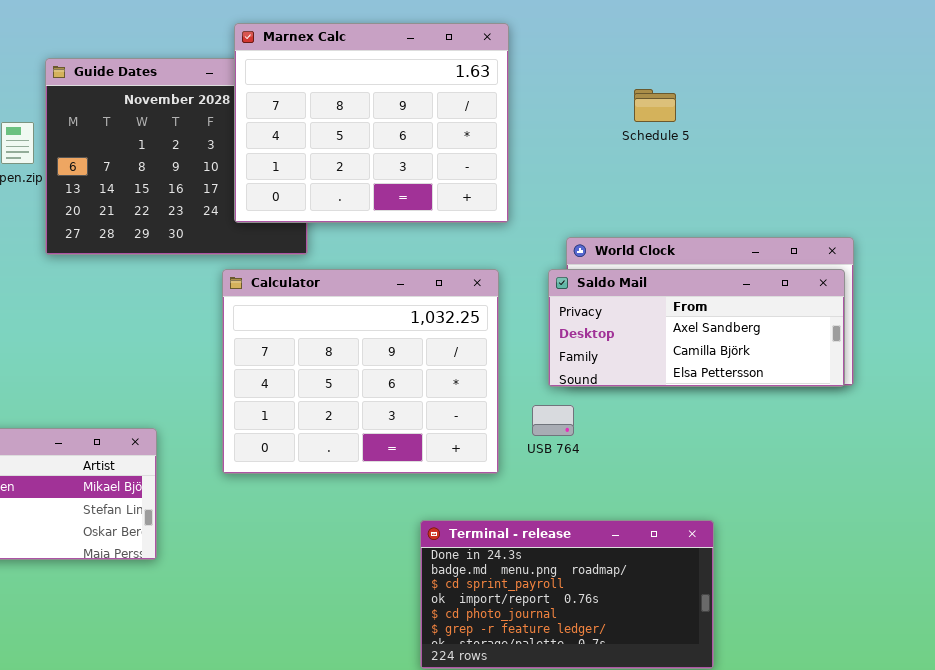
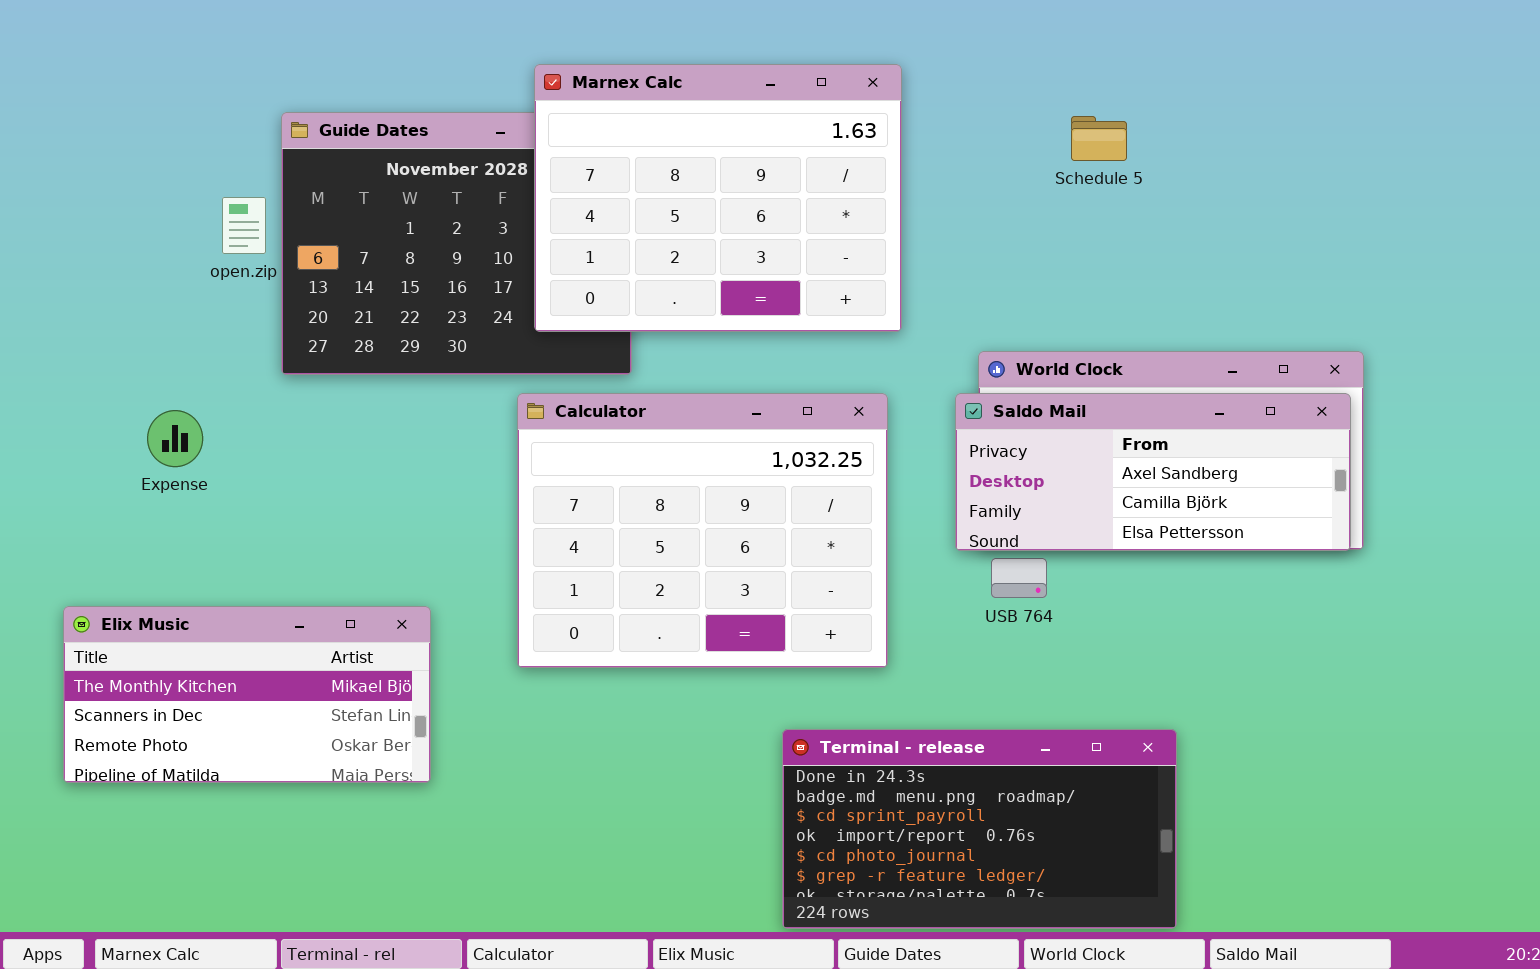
Schedule 5: [634,89,676,122] -> [1071,116,1127,161], moved
USB 764: [532,405,574,436] -> [991,558,1047,598], moved

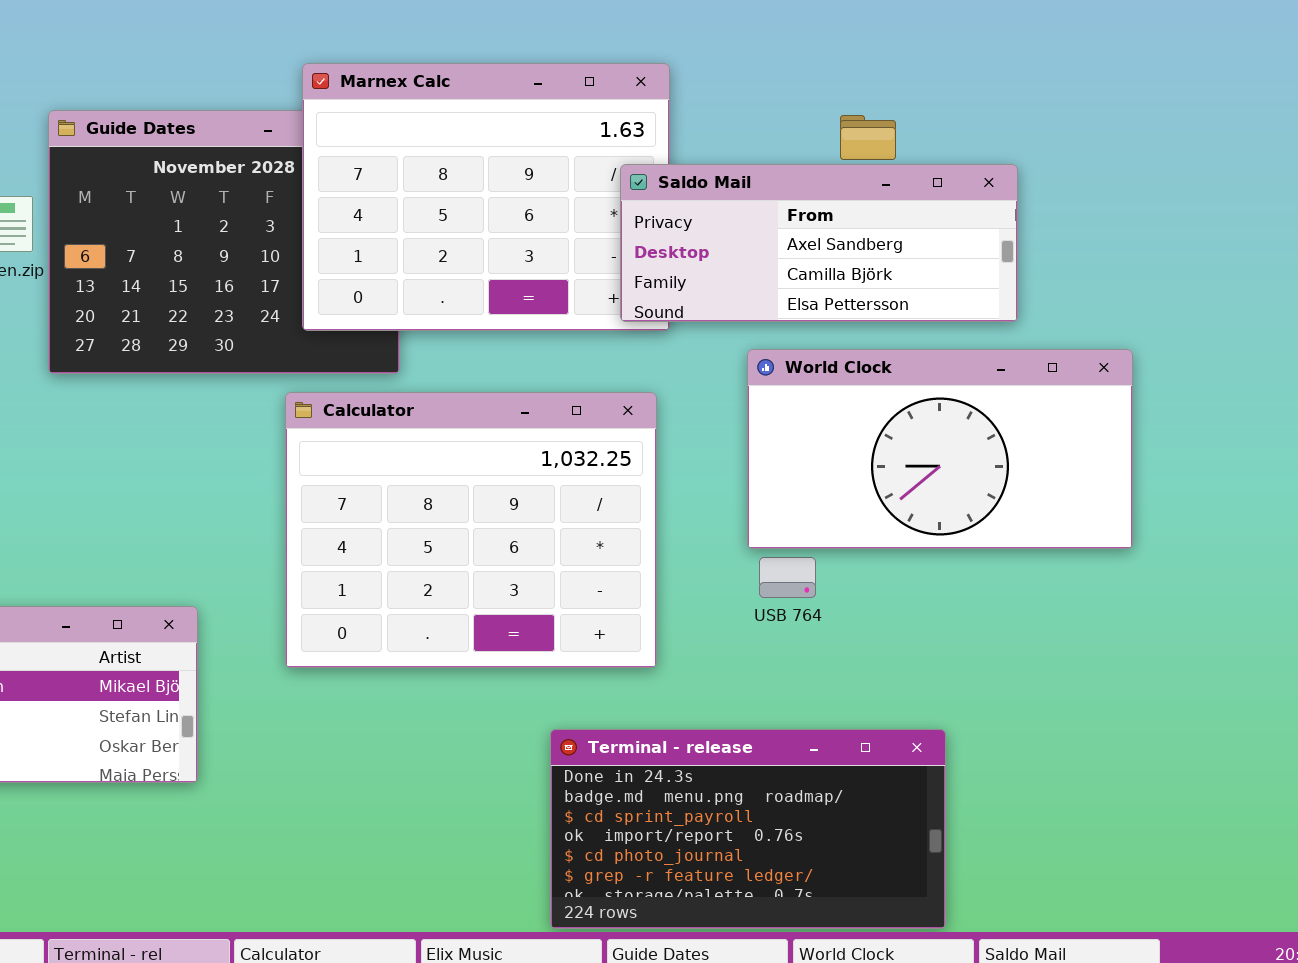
Saldo Mail: [955,393,1351,551] -> [620,164,1018,322], moved

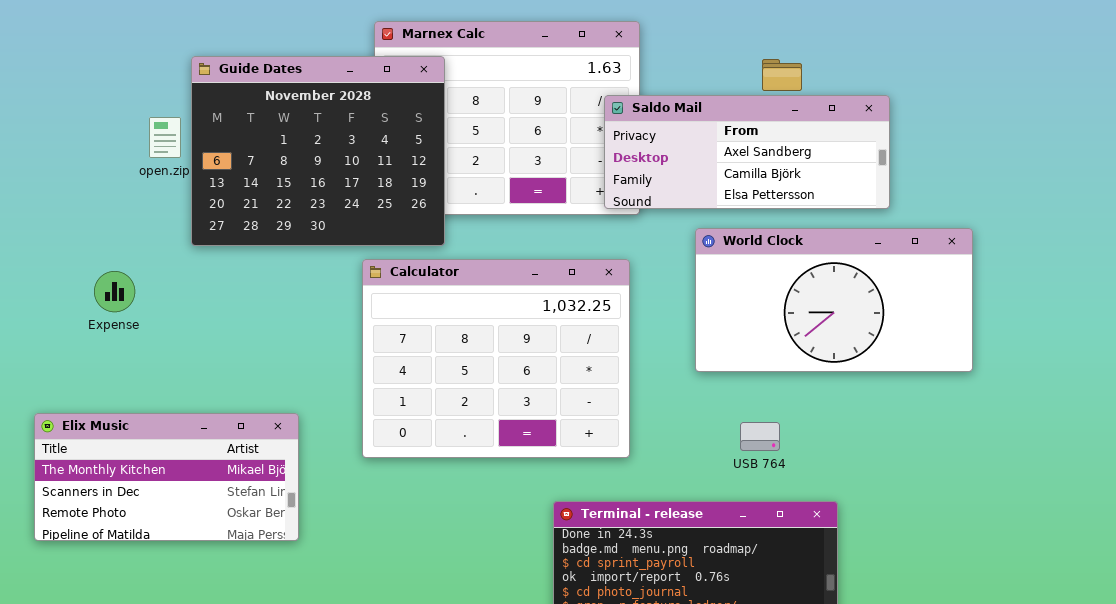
Guide Dates: [48,110,400,374] -> [191,56,445,246], raised
USB 764: [759,557,816,598] -> [740,422,780,451], moved

